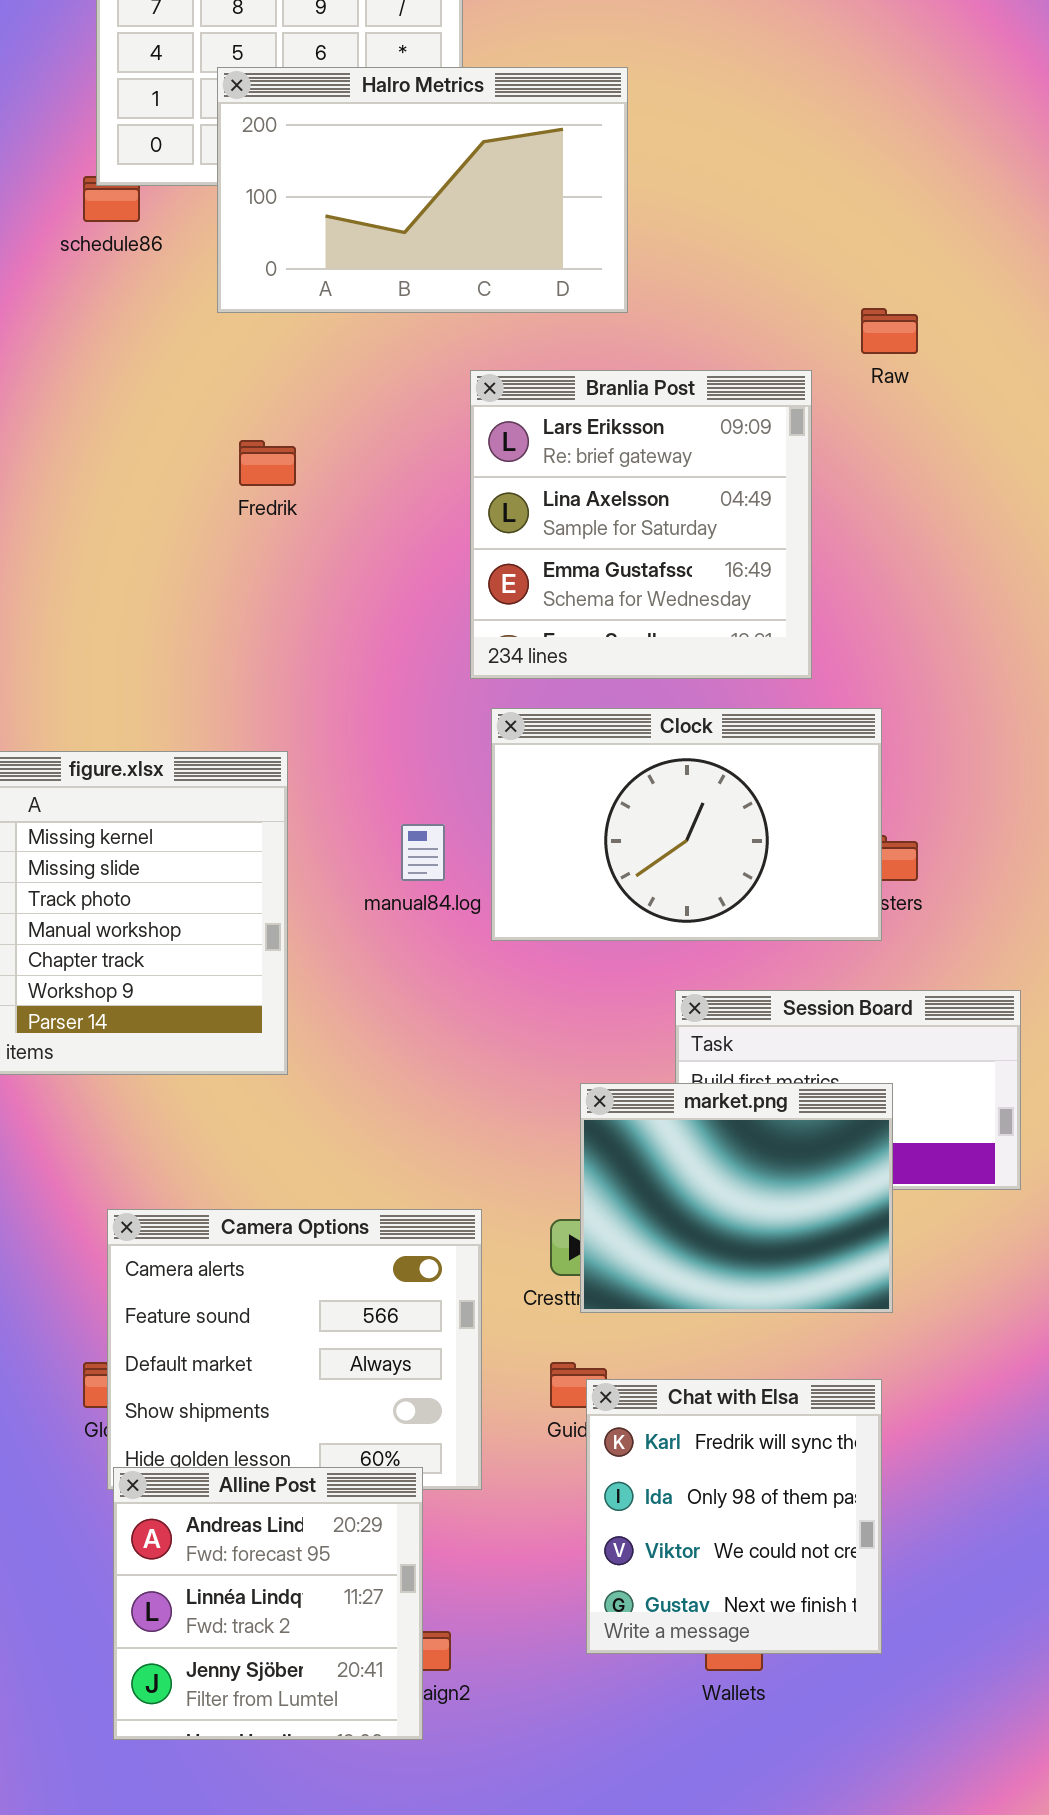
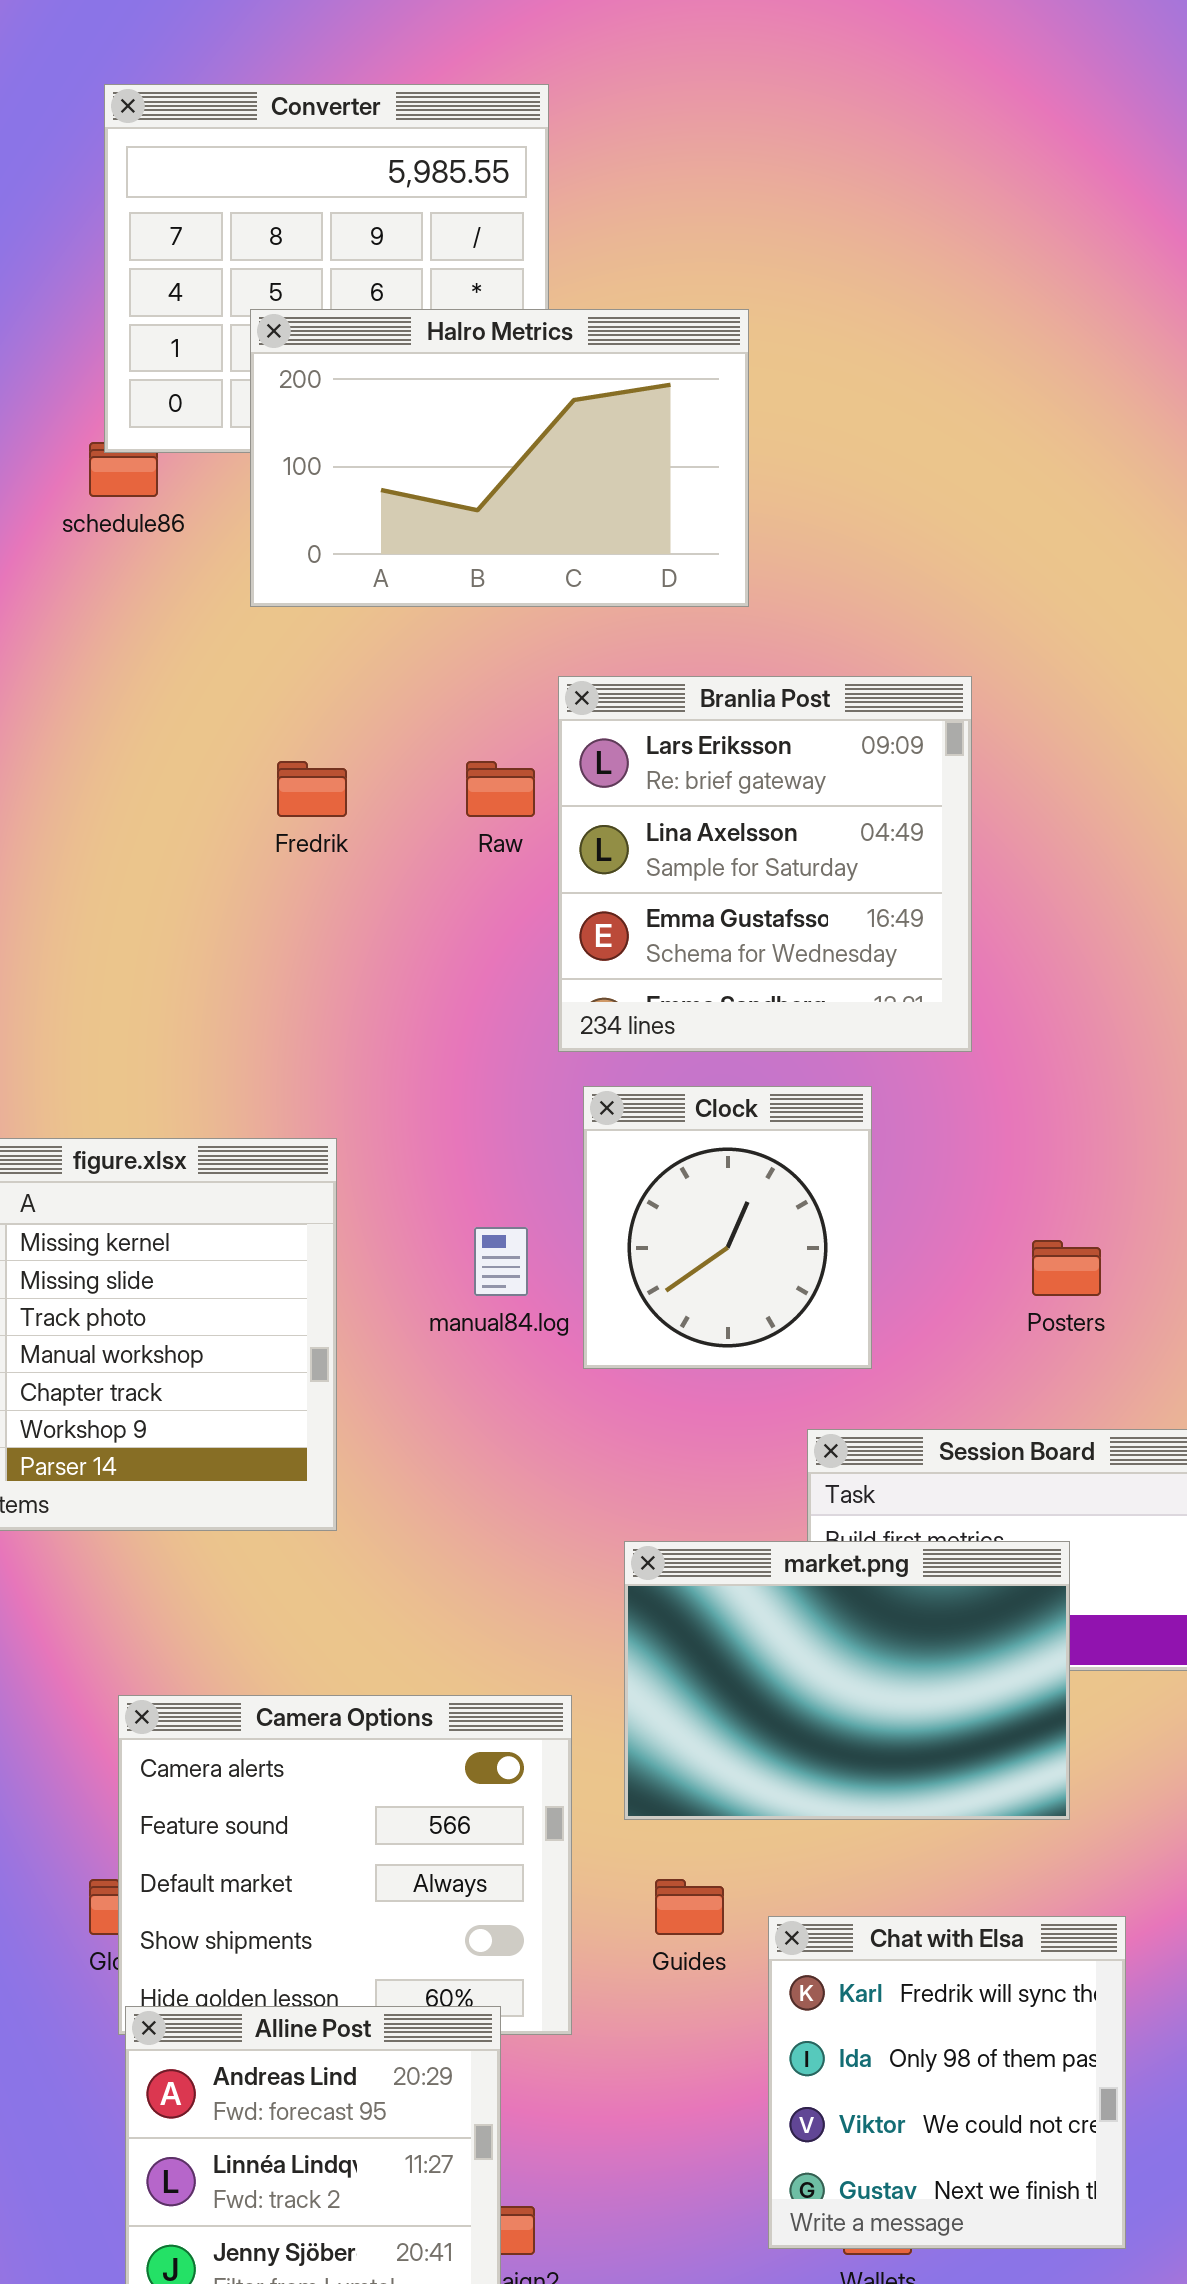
Raw: [861,308,918,354] -> [466,761,535,817], moved
Clock: [491,708,882,941] -> [583,1086,872,1369], resized
market.png: [580,1083,893,1313] -> [624,1541,1070,1820], resized
Chat with Elsa: [586,1379,882,1654] -> [768,1916,1126,2249], moved

